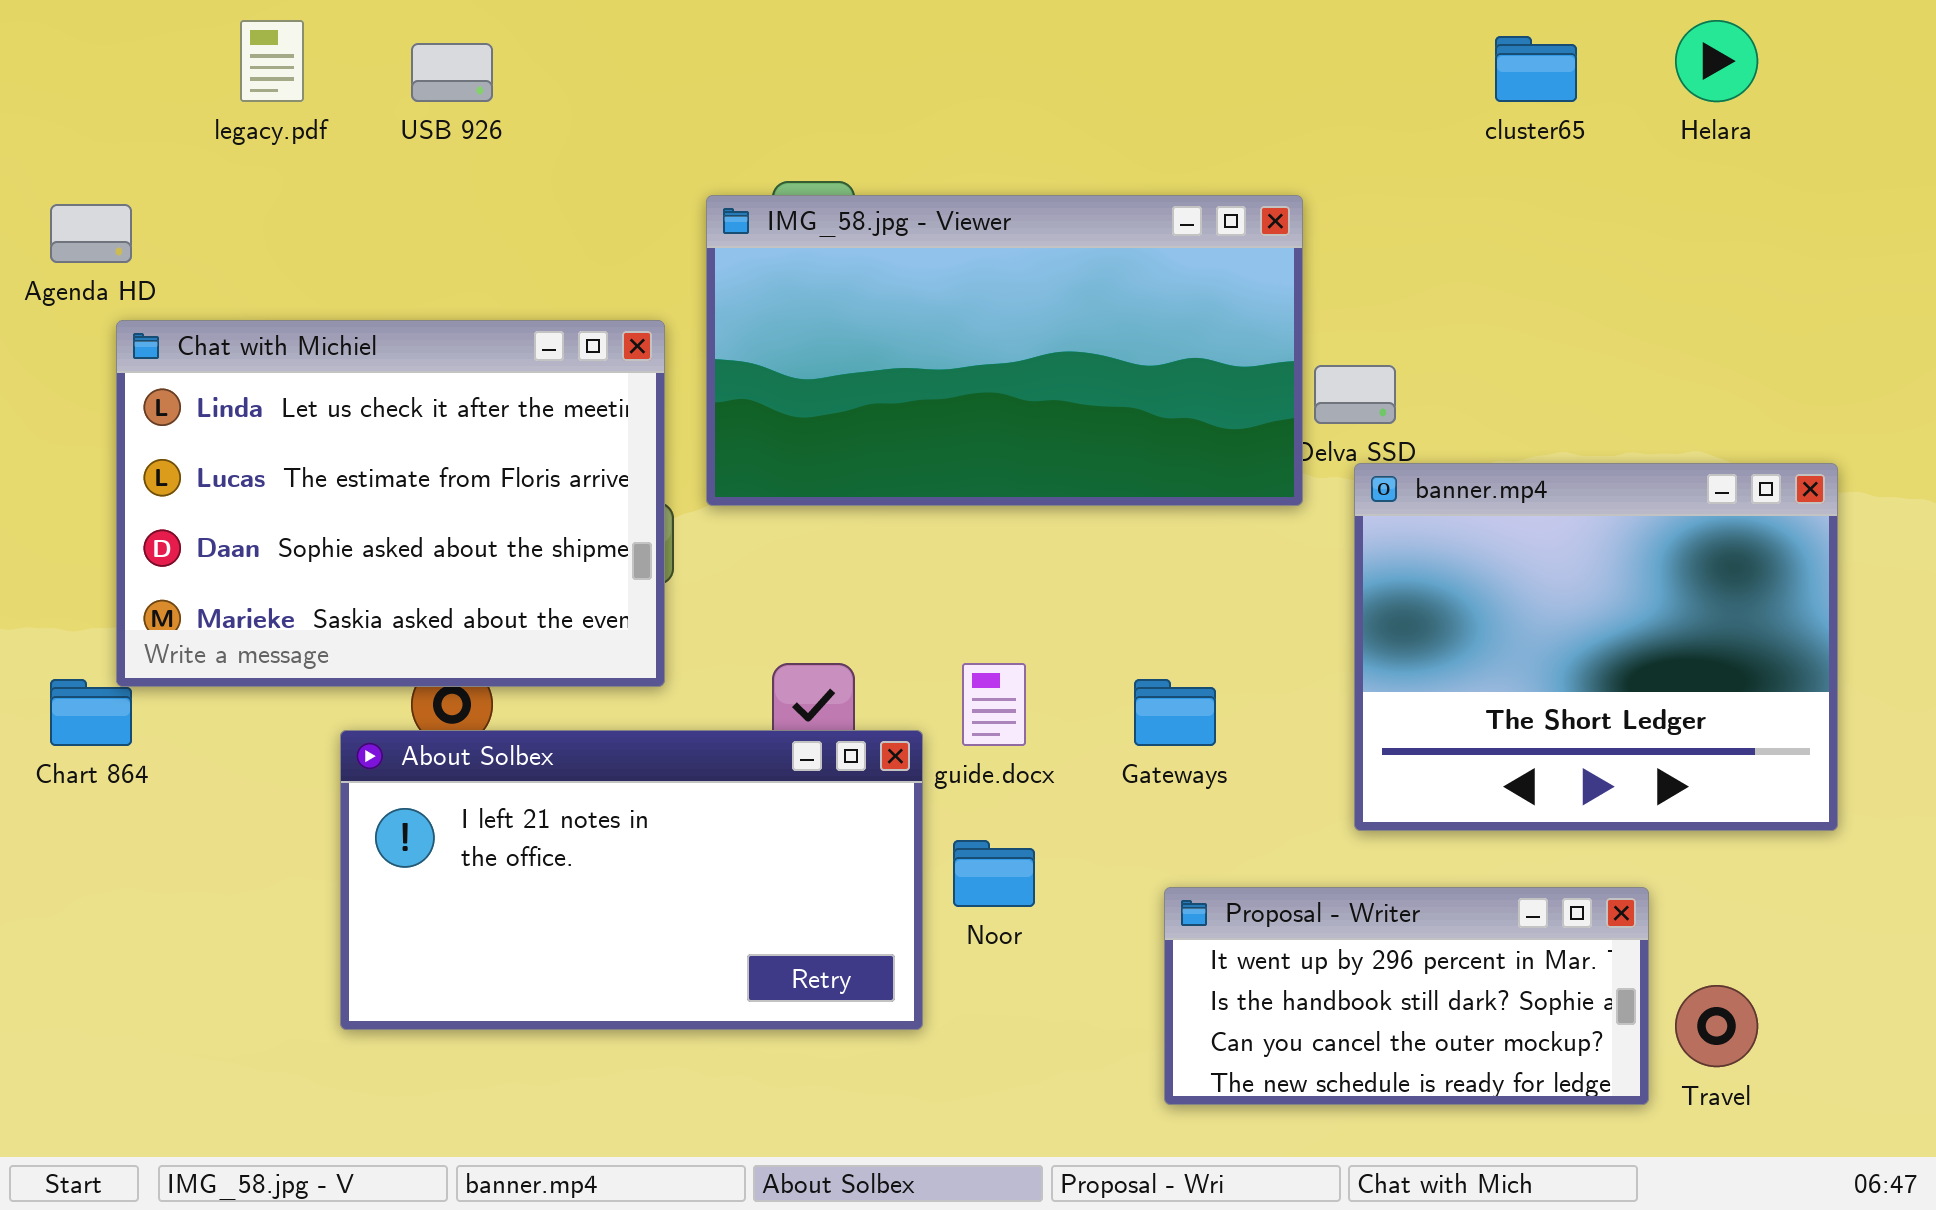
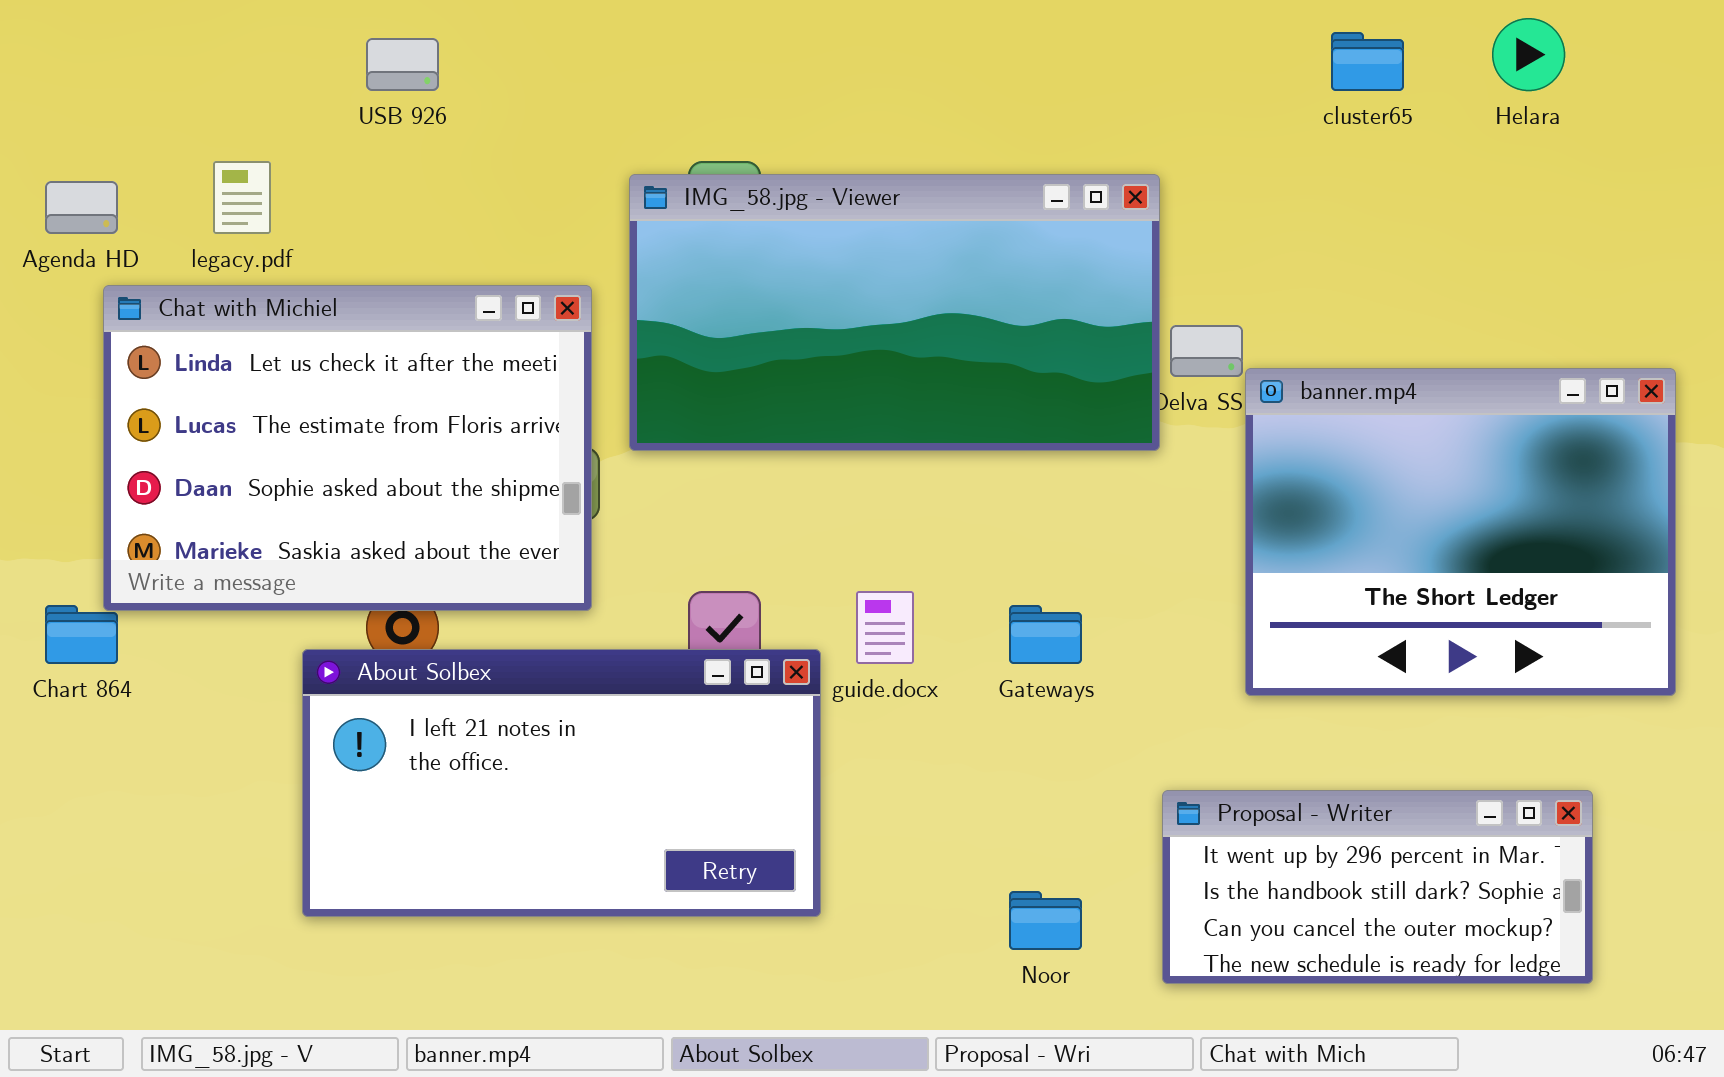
legacy.pdf: [240,20,304,102] -> [213,161,271,234], moved
banner.mp4: [1354,463,1838,831] -> [1245,368,1676,696], moved
Noor: [953,840,1035,907] -> [1009,891,1082,950], moved
Proposal - Writer: [1164,887,1649,1105] -> [1162,790,1593,984], moved

